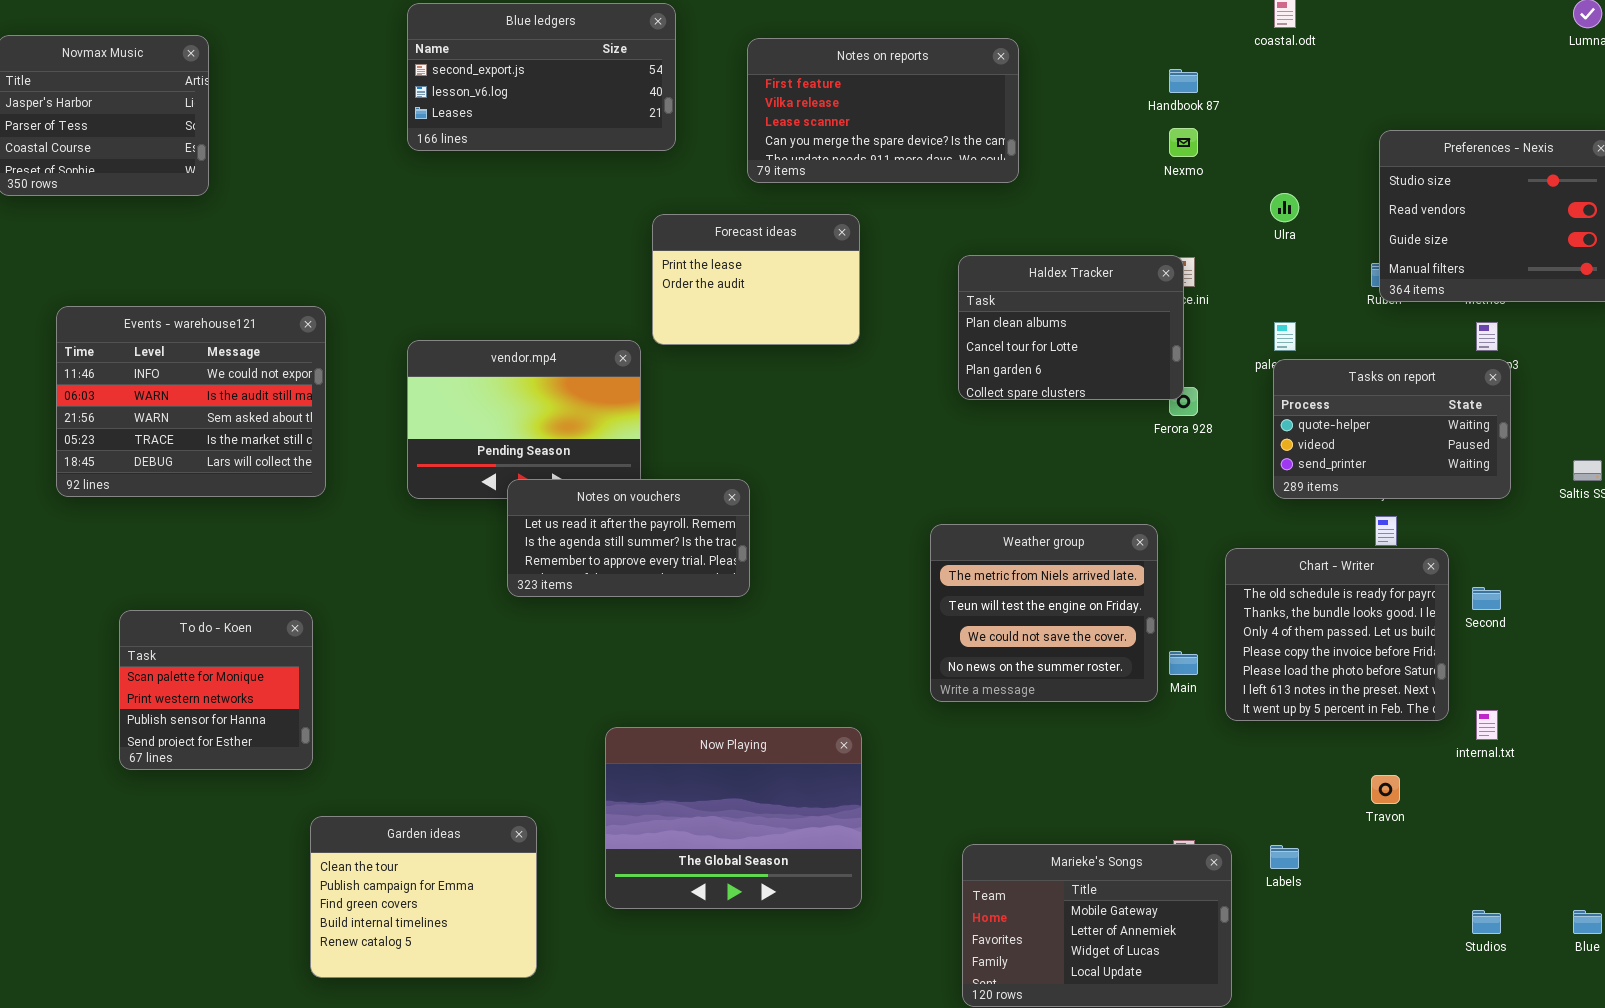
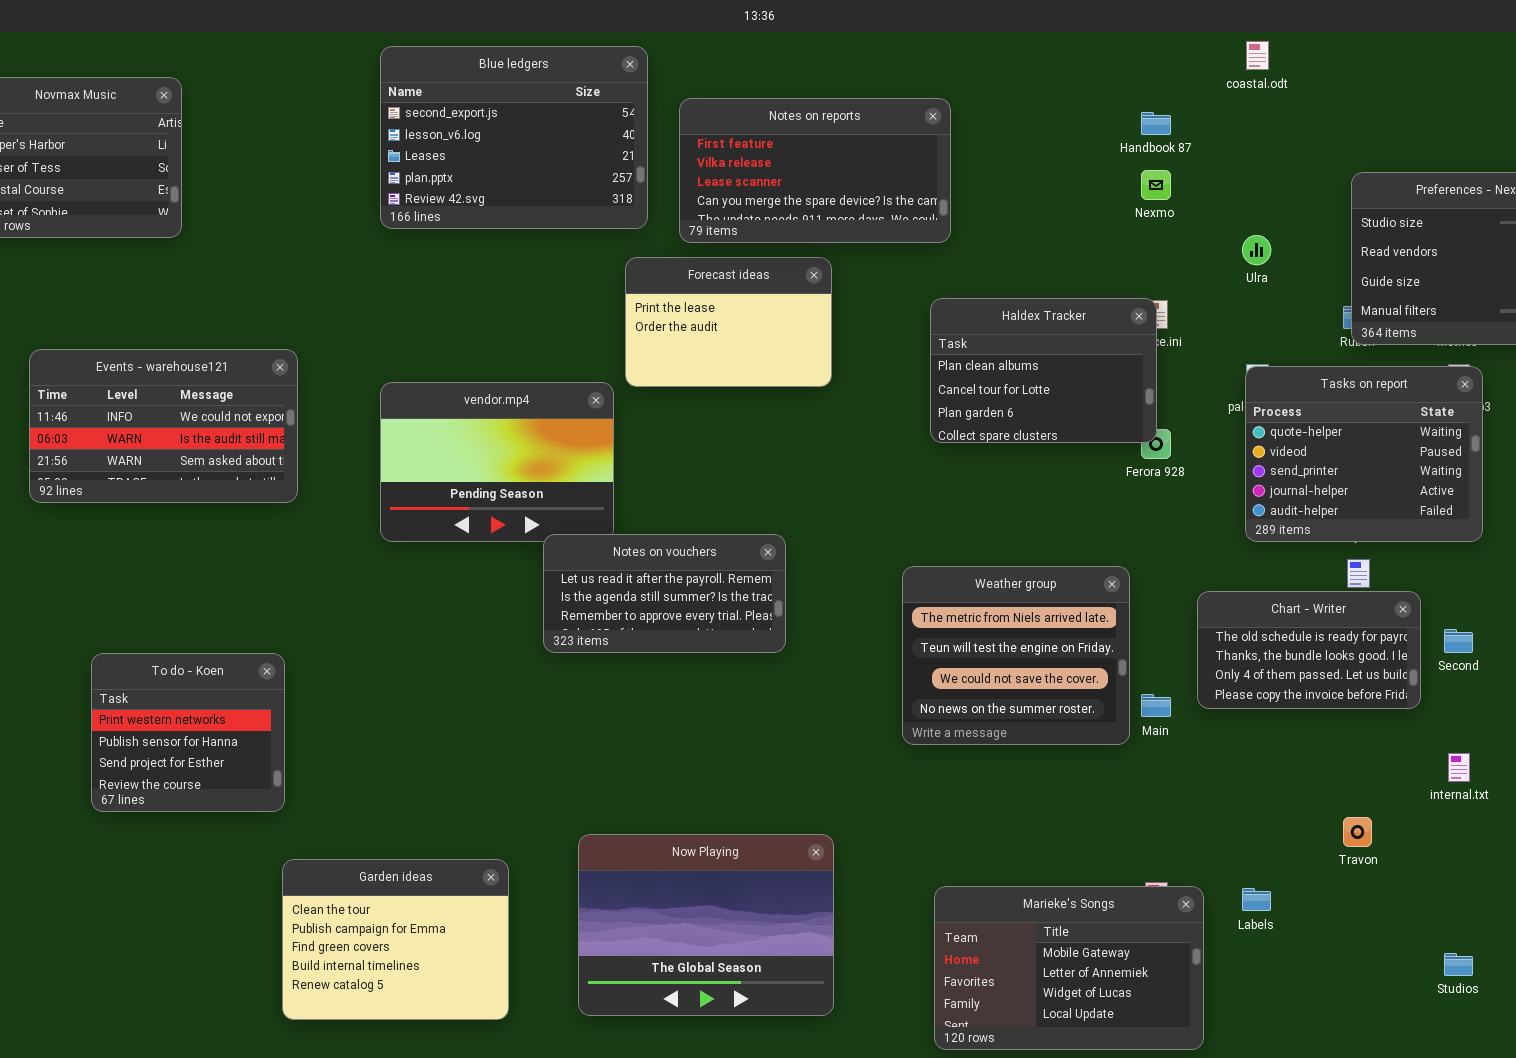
Blue ledgers: [407,3,676,151] -> [380,46,648,229], resized
Notes on reports: [747,38,1019,183] -> [679,98,951,243], moved
Events - warehouse121: [56,306,326,497] -> [29,349,298,503], resized
Tasks on report: [1273,359,1511,499] -> [1245,366,1483,542], resized
Notes on vouchers: [507,479,750,597] -> [543,534,786,653], moved
Chart - Writer: [1225,548,1449,721] -> [1197,591,1421,709], resized
To do - Koen: [119,610,313,770] -> [91,653,285,812], scrolled down 1 row
Now Playing: [605,727,862,909] -> [578,834,834,1016], moved

